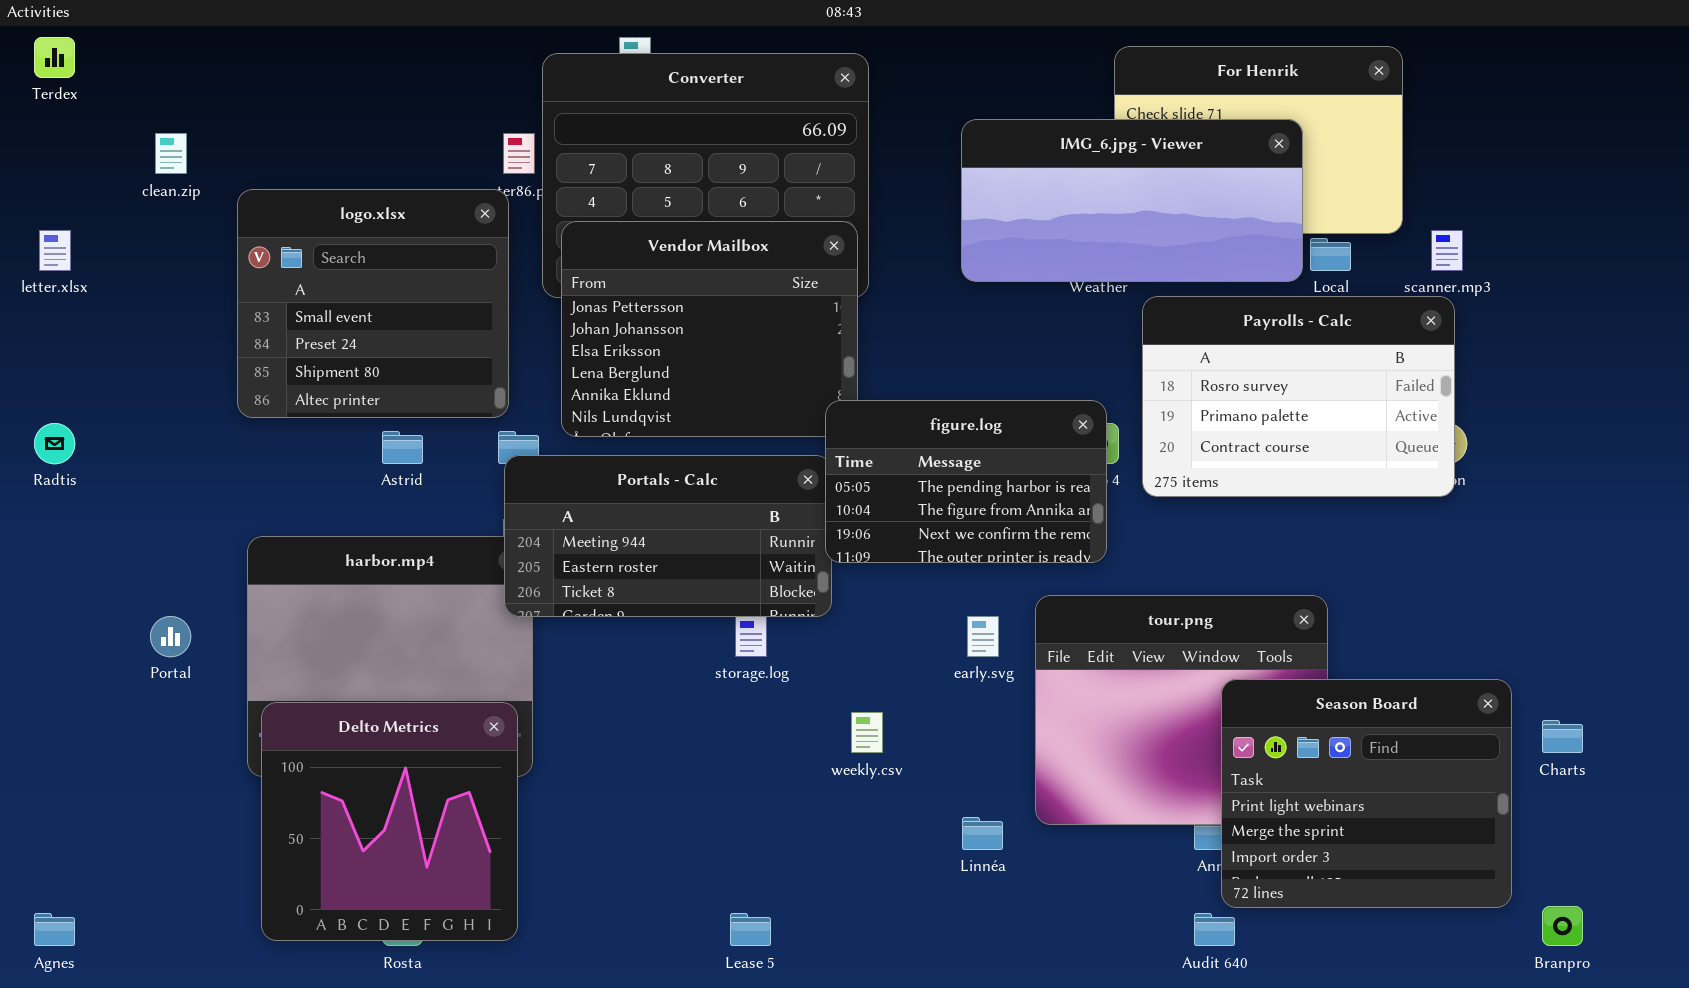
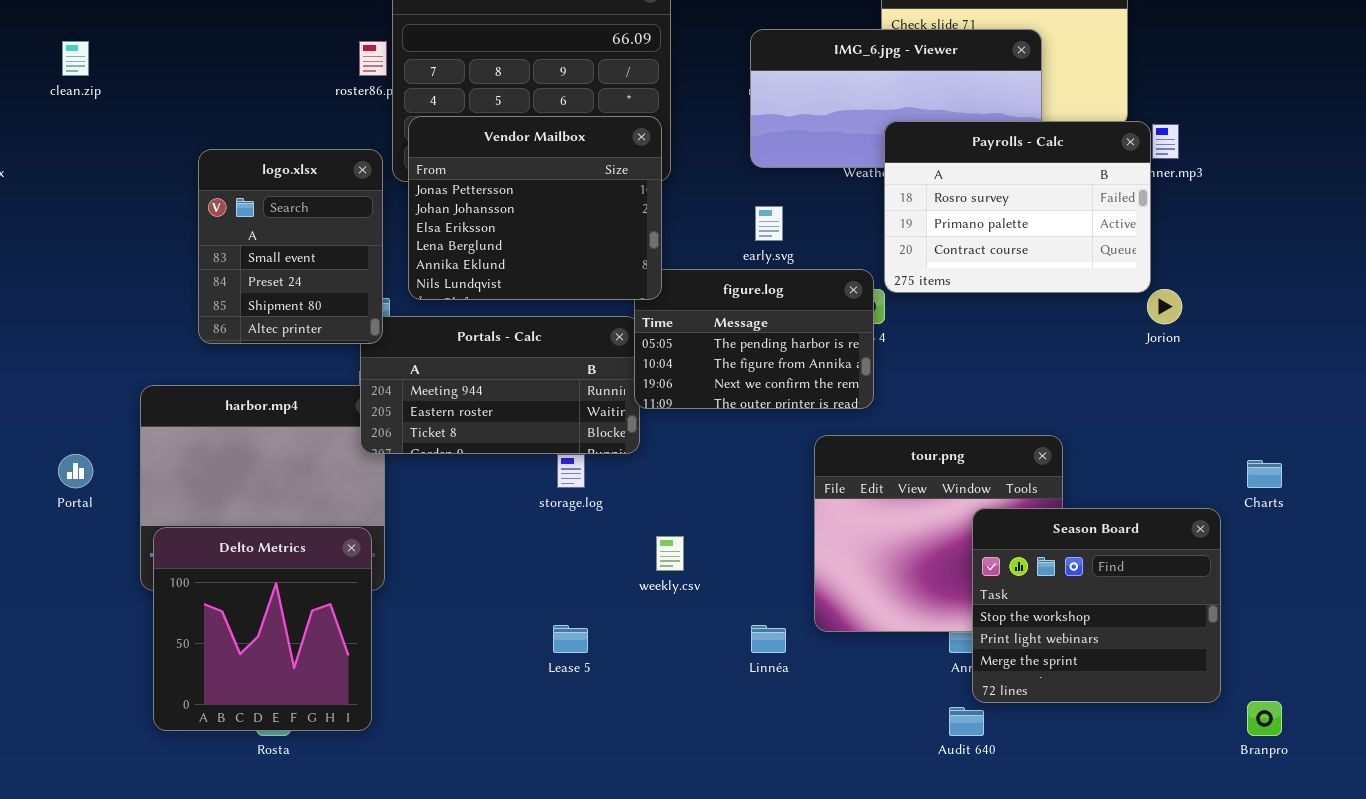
logo.xlsx: [237,189,509,418] -> [198,149,383,344], moved, resized
Vendor Mailbox: [561,221,858,437] -> [408,116,662,300], raised
Payrolls - Calc: [1142,296,1455,497] -> [884,121,1151,293], moved
early.svg: [967,616,999,657] -> [755,206,783,241], moved
Season Board: [1221,679,1512,908] -> [972,508,1221,703], scrolled up 1 row
Charts: [1542,720,1583,753] -> [1247,460,1282,488], moved
Lease 5: [730,913,771,946] -> [553,625,588,653], moved

